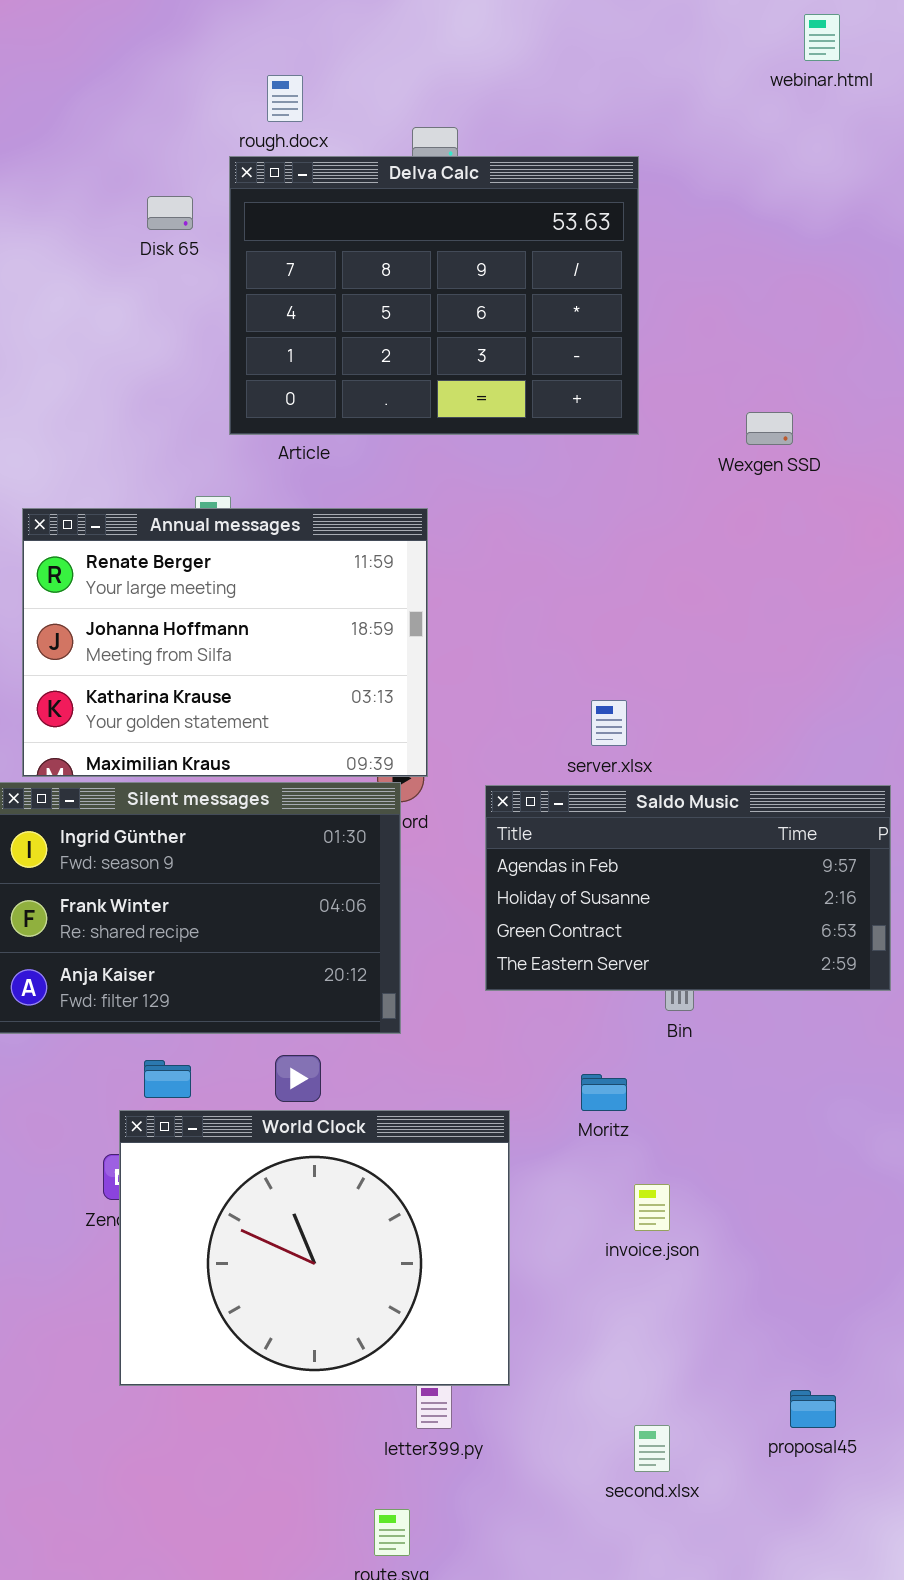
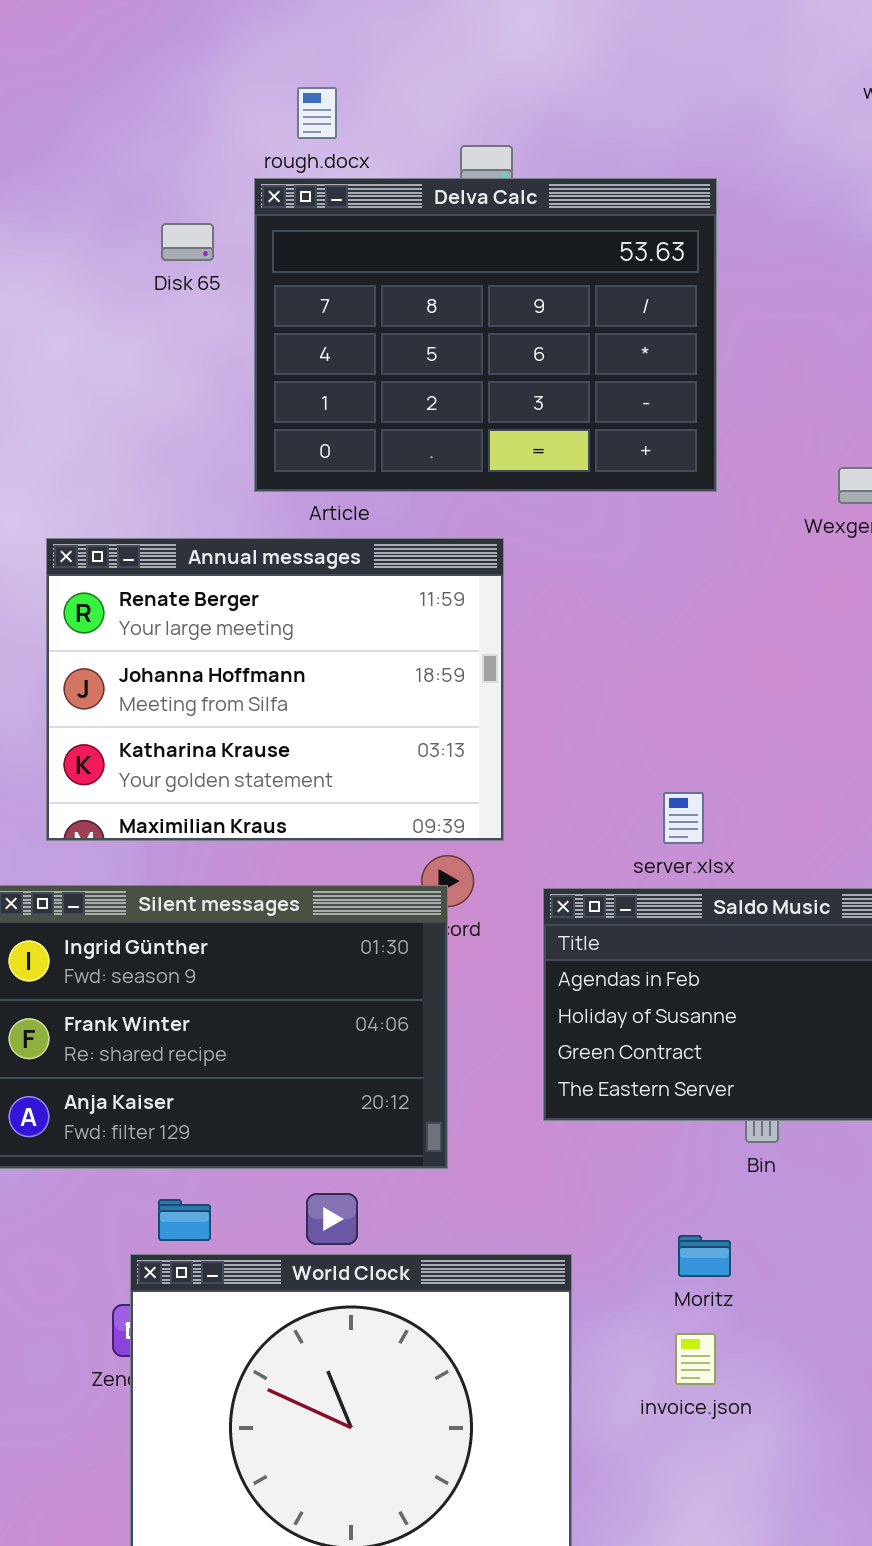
Annual messages: [22,508,428,777] -> [46,538,504,841], moved
Moritz: [581,1074,627,1111] -> [678,1235,731,1277], moved
invoice.json: [634,1184,670,1231] -> [675,1333,716,1385], moved

